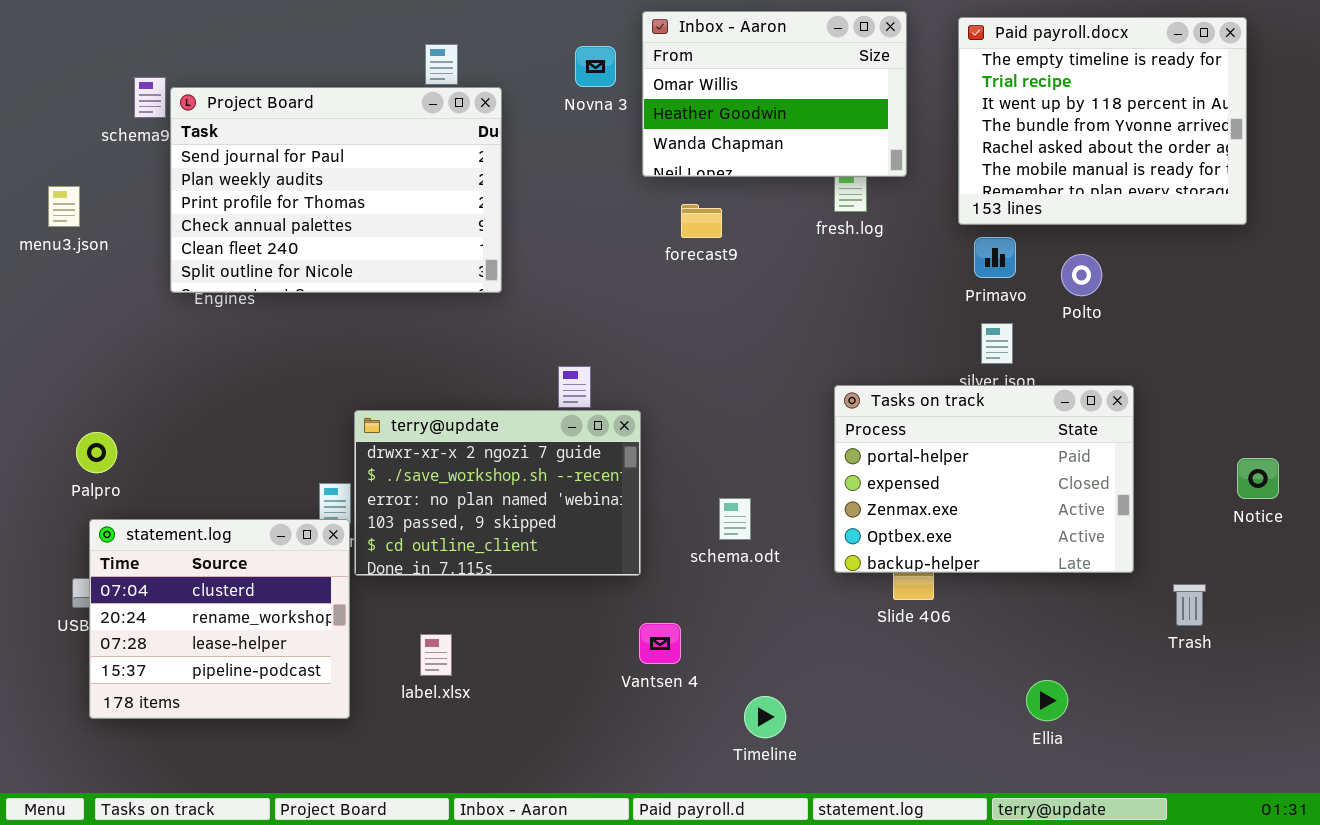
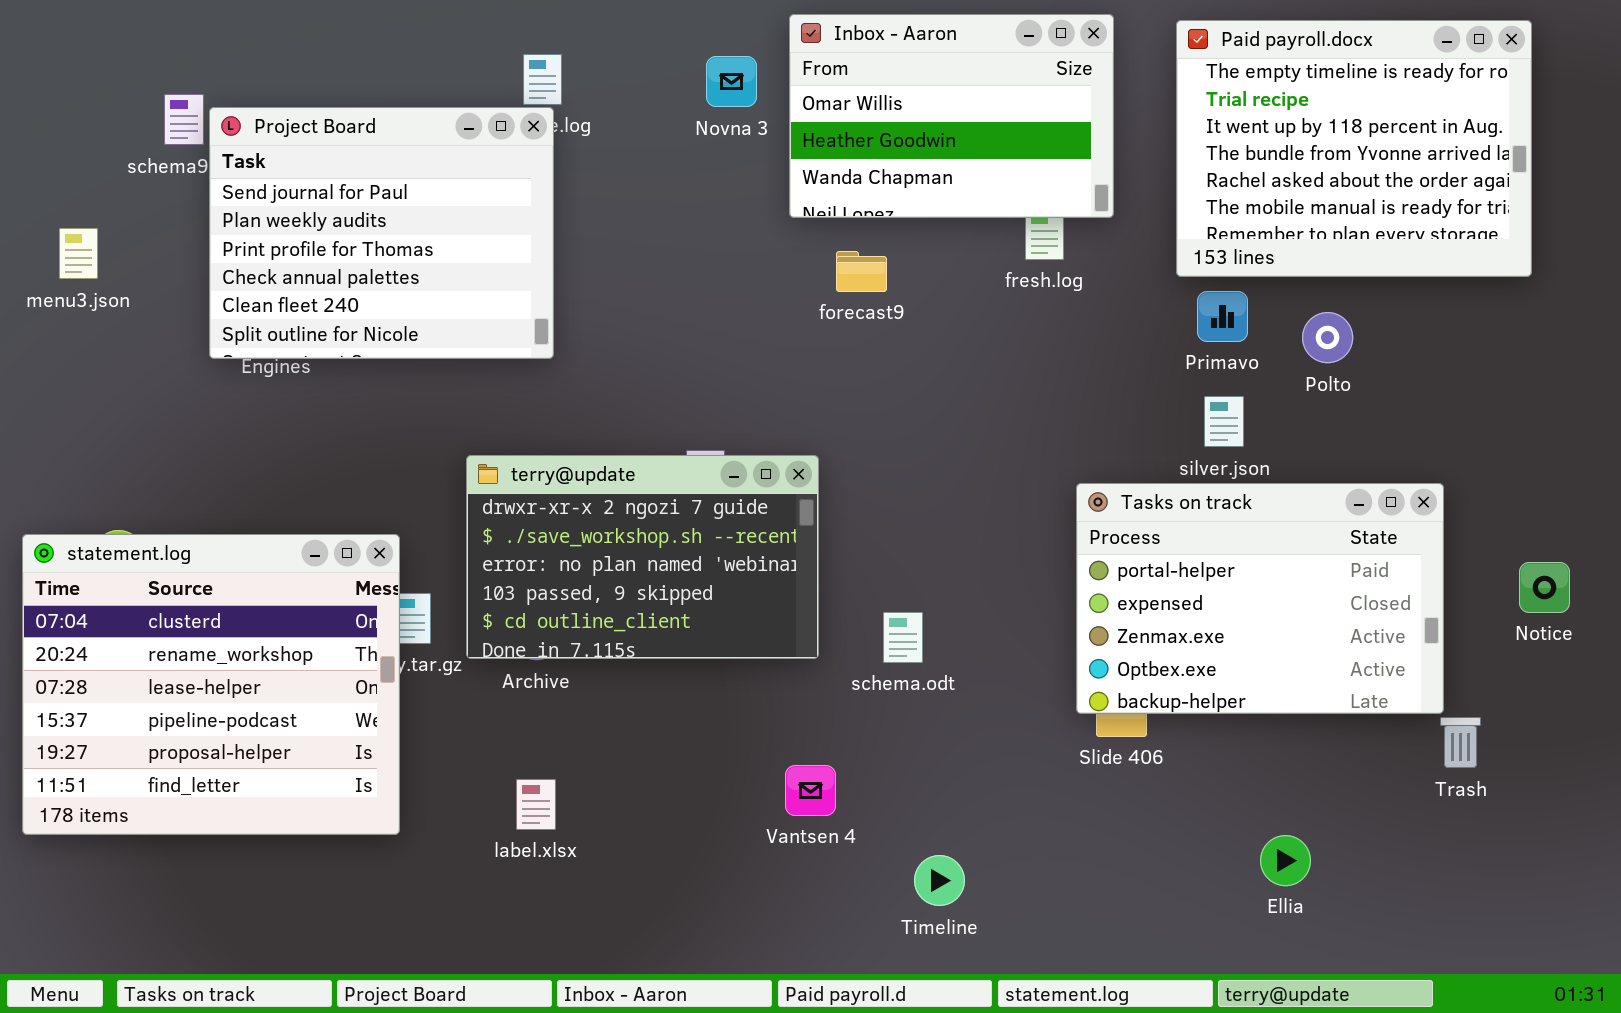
Project Board: [170,87,502,293] -> [209,107,554,359], resized
Tasks on track: [834,385,1134,573] -> [1076,483,1444,714], moved
terry@update: [354,410,641,576] -> [466,455,819,659], moved
statement.log: [89,519,350,719] -> [22,534,400,835], moved, resized

